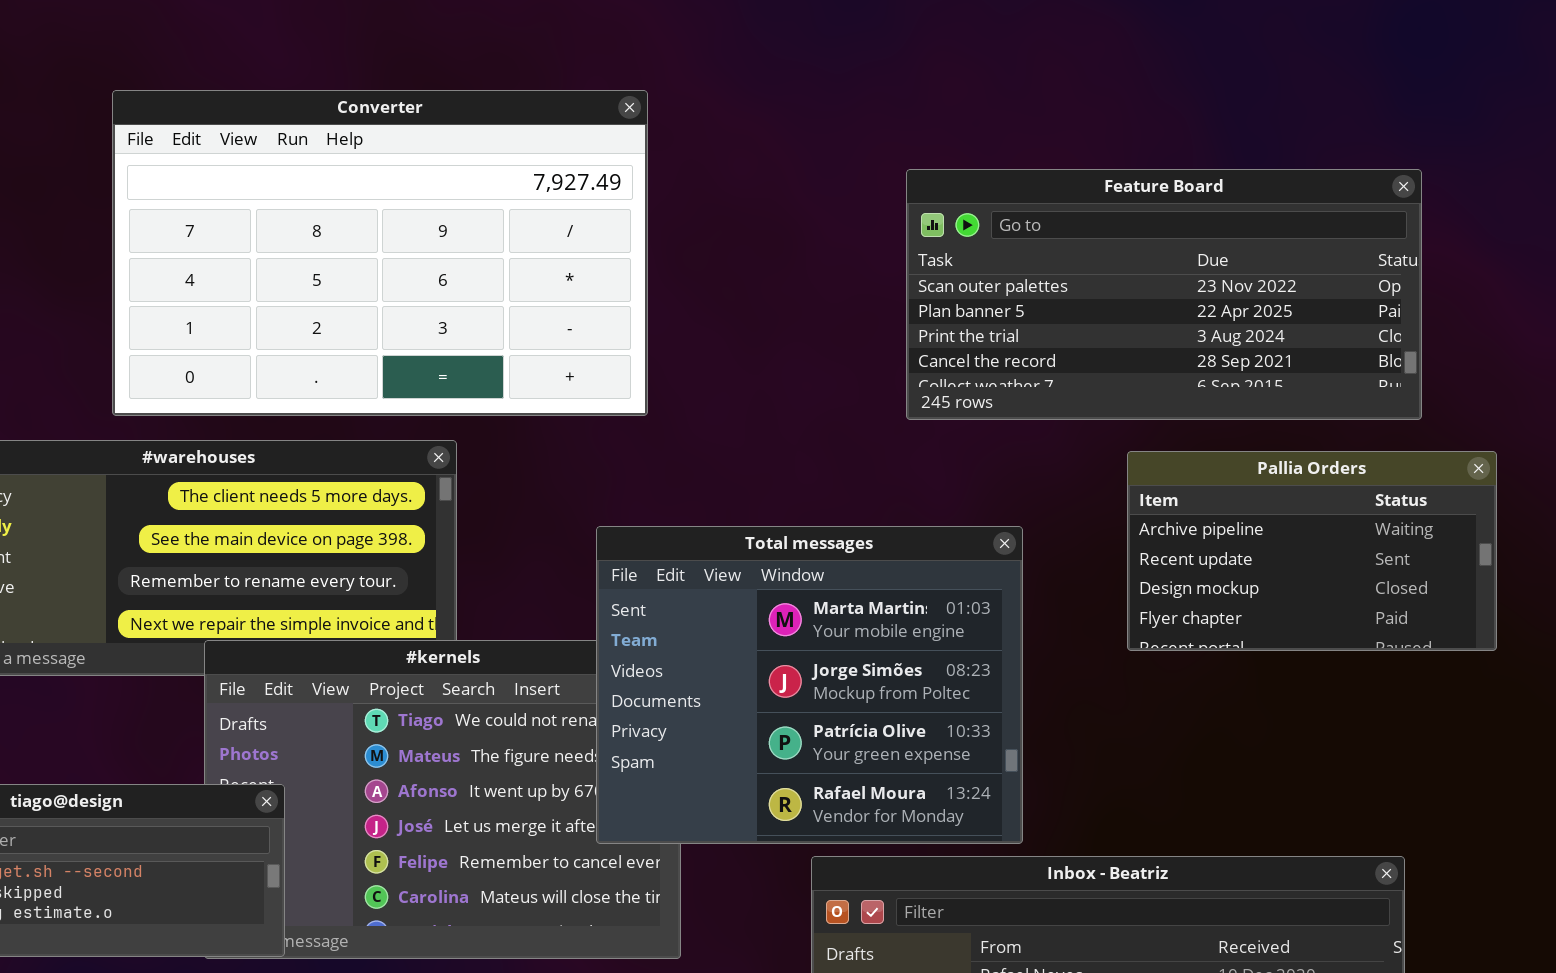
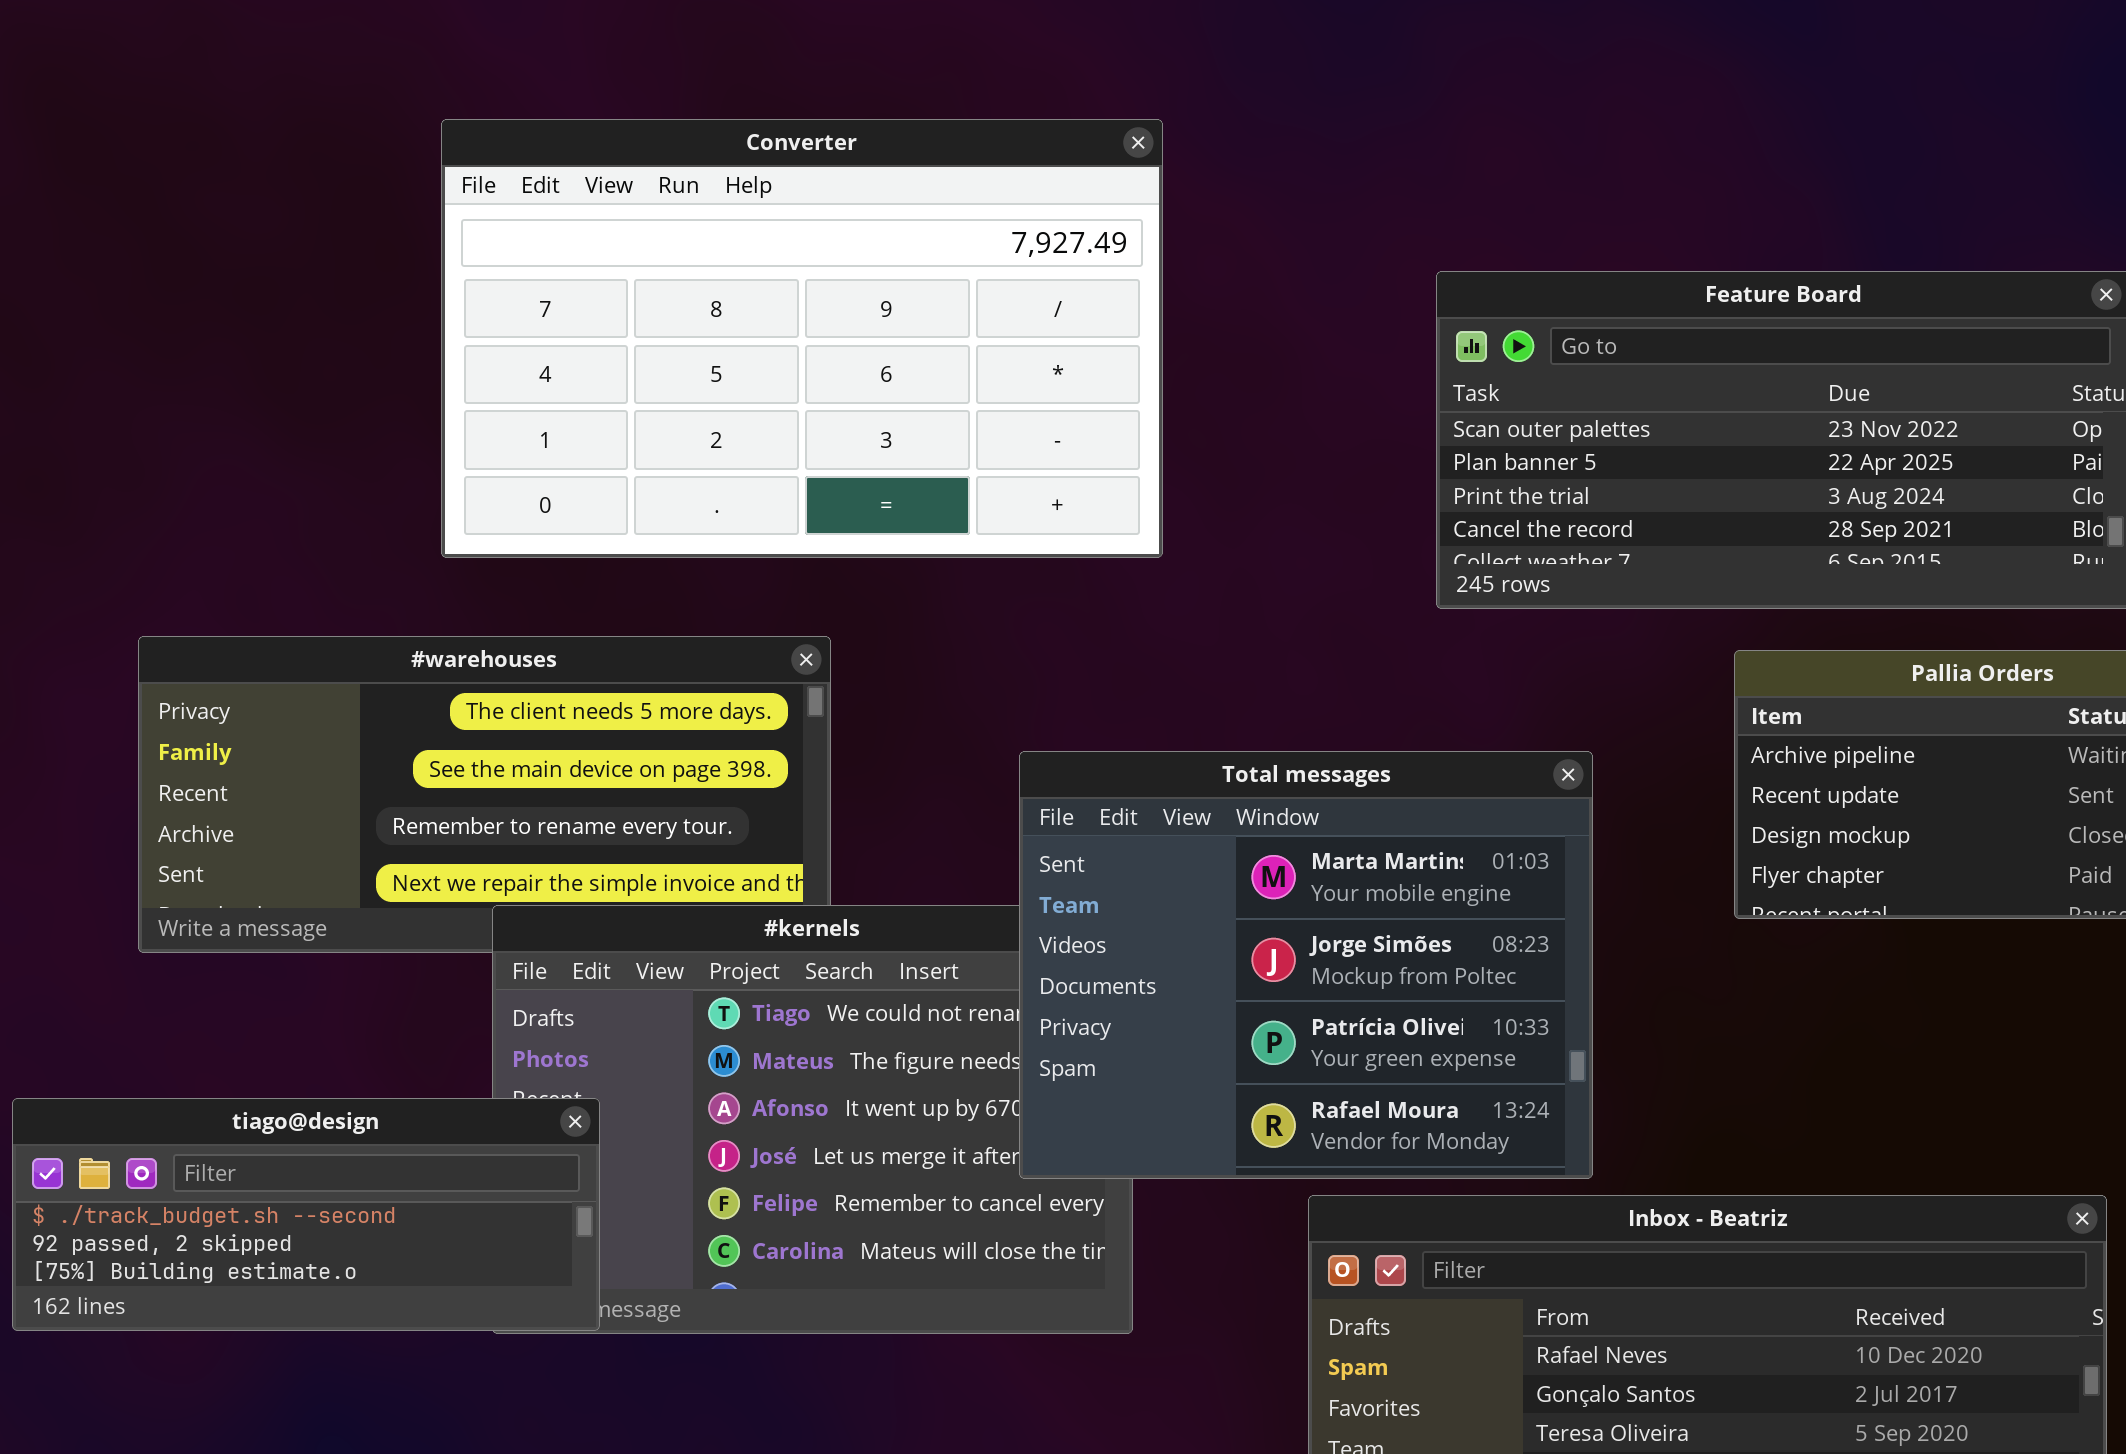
Converter: [112,90,648,416] -> [441,119,1163,558], moved

